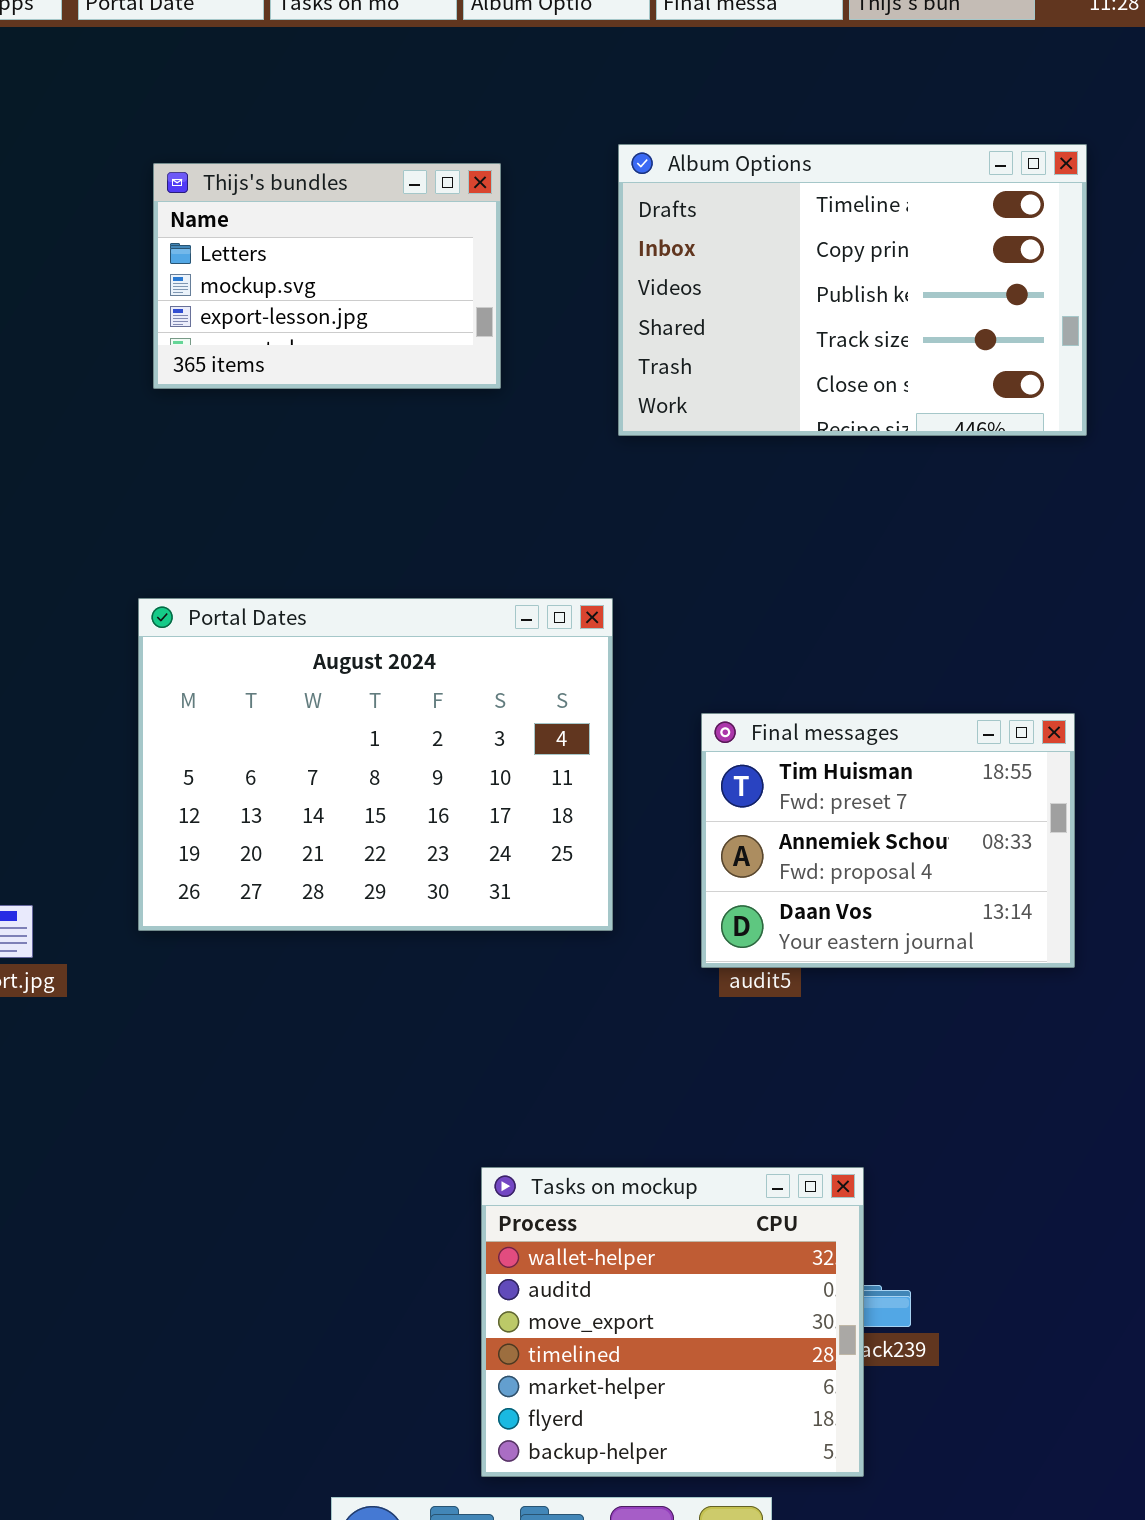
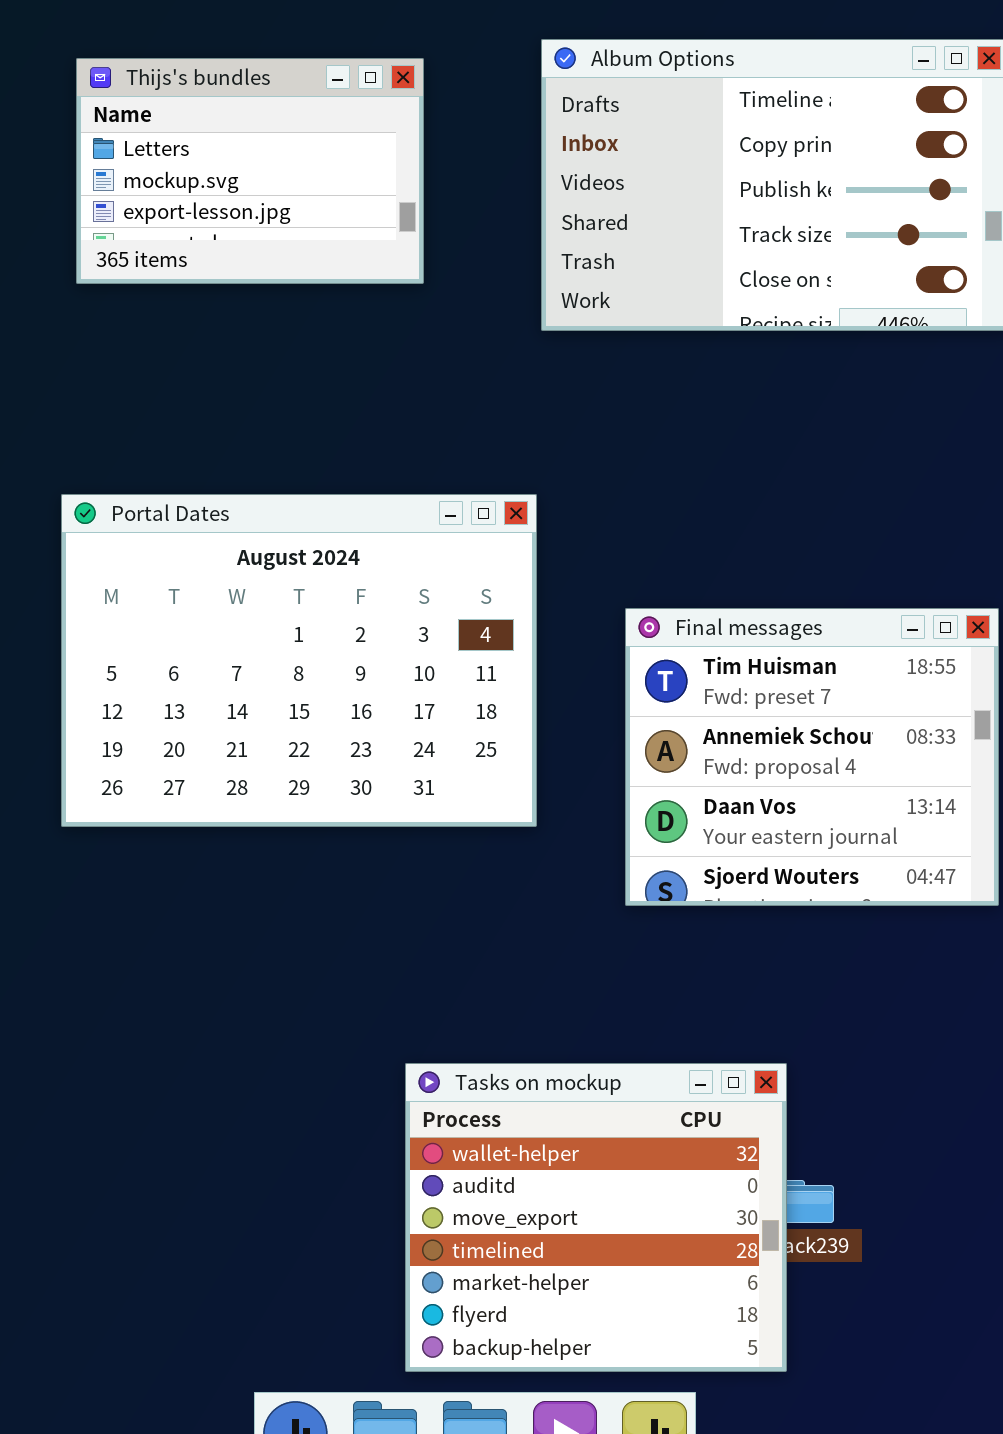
Final messages: [701,713,1075,968] -> [625,608,999,906], resized

